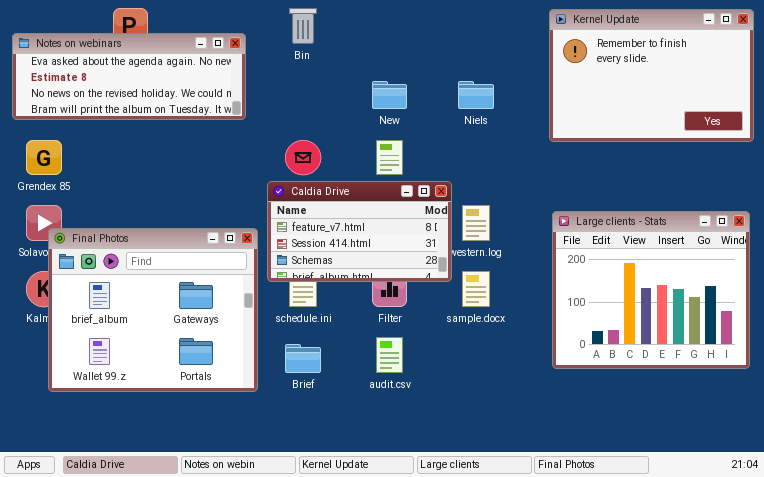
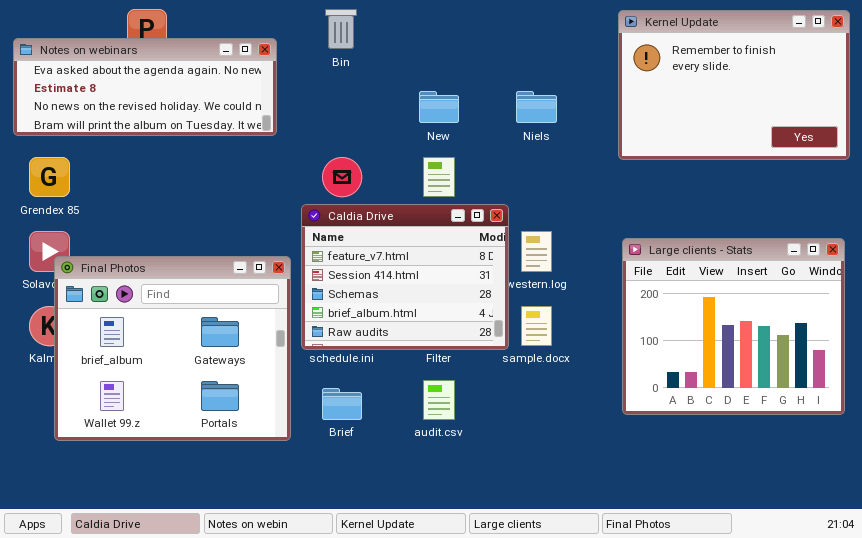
Caldia Drive: [267,181,452,282] -> [301,204,509,350], resized

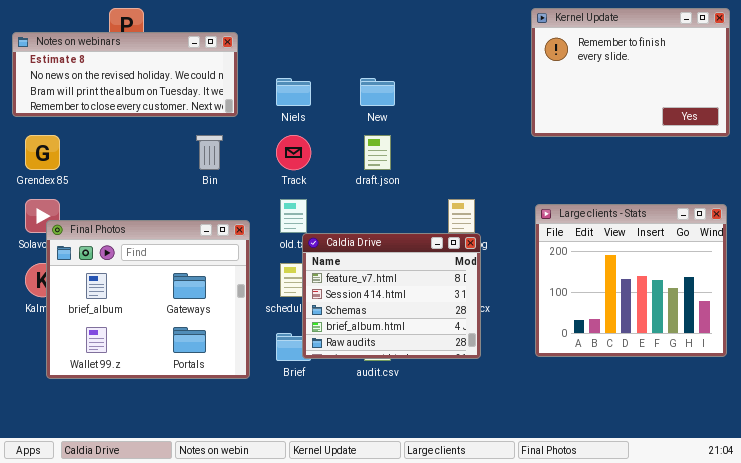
Bin: [325,9,357,49] -> [196,135,223,170], moved
Notes on webinars: [13,38,277,136] -> [12,32,238,117], scrolled down 1 row
Niels: [516,91,557,123] -> [276,78,311,106], moved
Caldia Drive: [301,204,509,350] -> [302,233,481,359], moved

